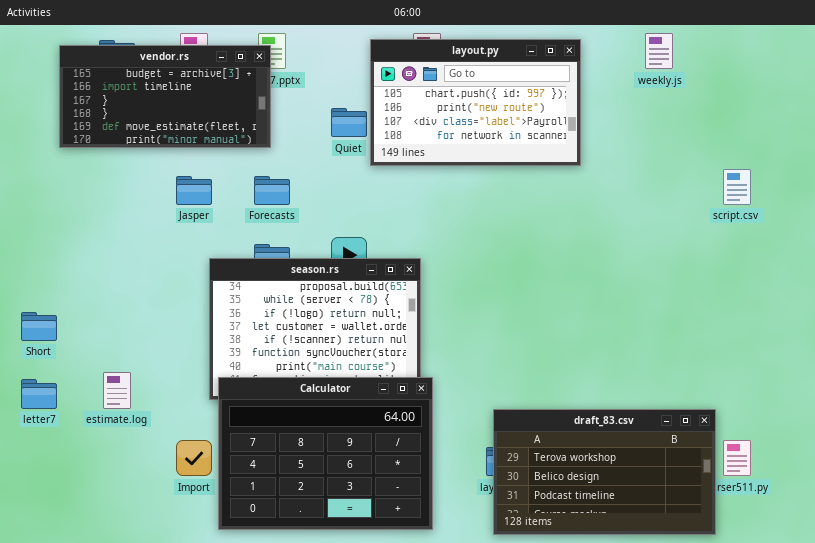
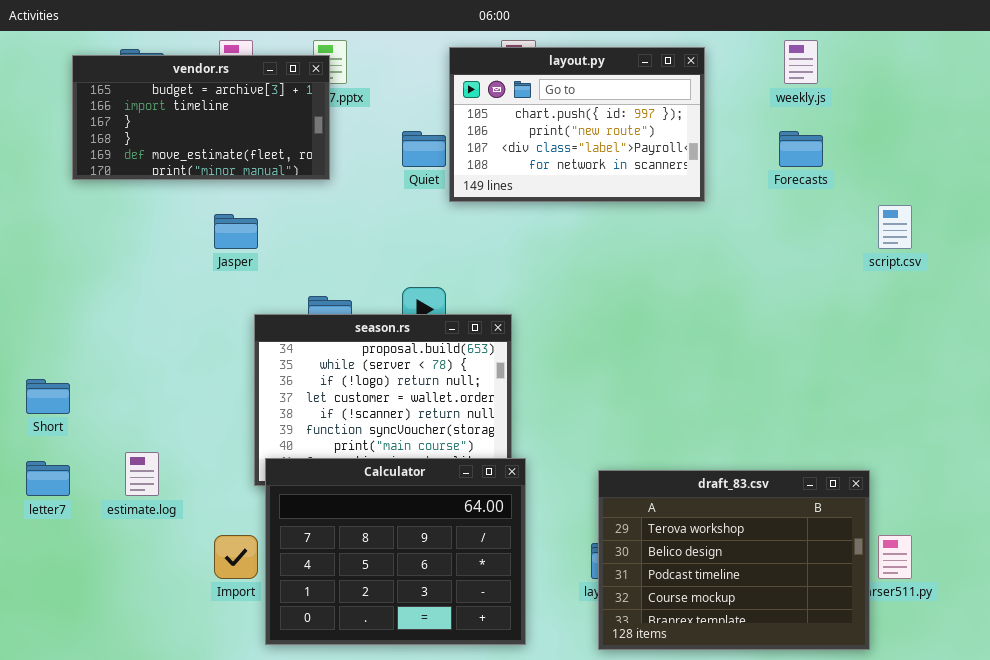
Forecasts: [254,176,290,205] -> [779,131,823,167], moved
draft_83.csv: [493,409,716,535] -> [598,470,870,650], resized

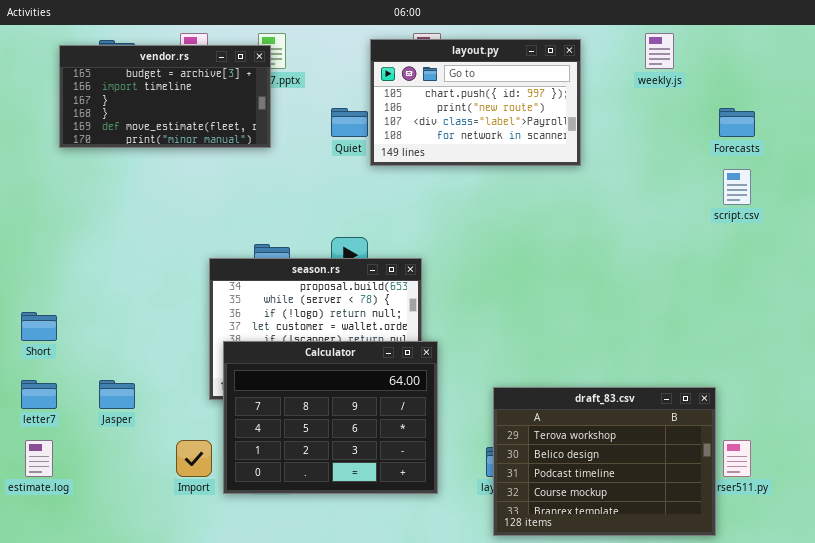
Forecasts: [779,131,823,167] -> [719,108,755,137], moved
Jasper: [214,214,258,249] -> [99,380,135,409], moved
estimate.log: [125,452,159,496] -> [25,440,53,477], moved
Calculator: [265,458,526,645] -> [223,341,438,494], moved

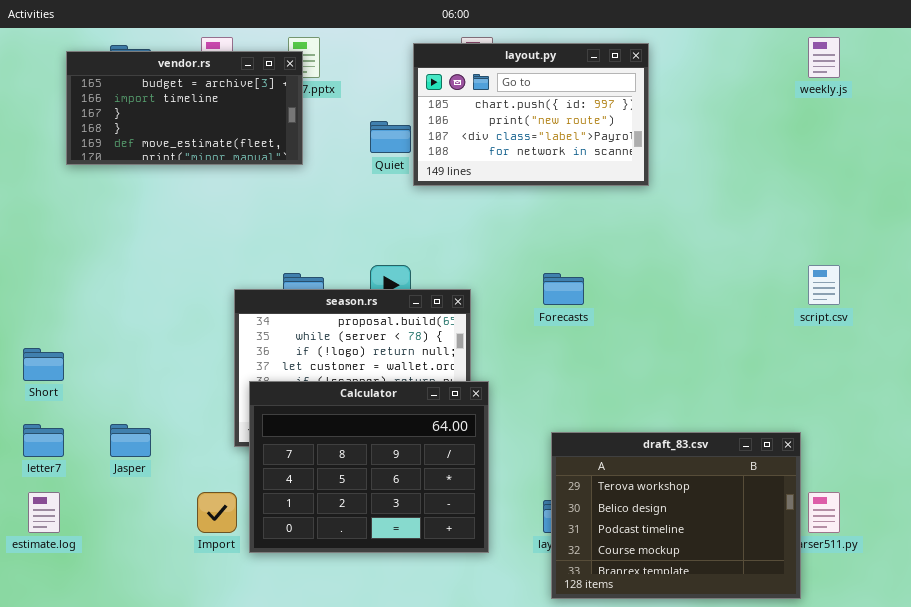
weekly.js: [645,33,674,69] -> [808,37,840,78], moved
Forecasts: [719,108,755,137] -> [543,273,584,305], moved
script.csv: [723,169,751,205] -> [808,265,840,305], moved

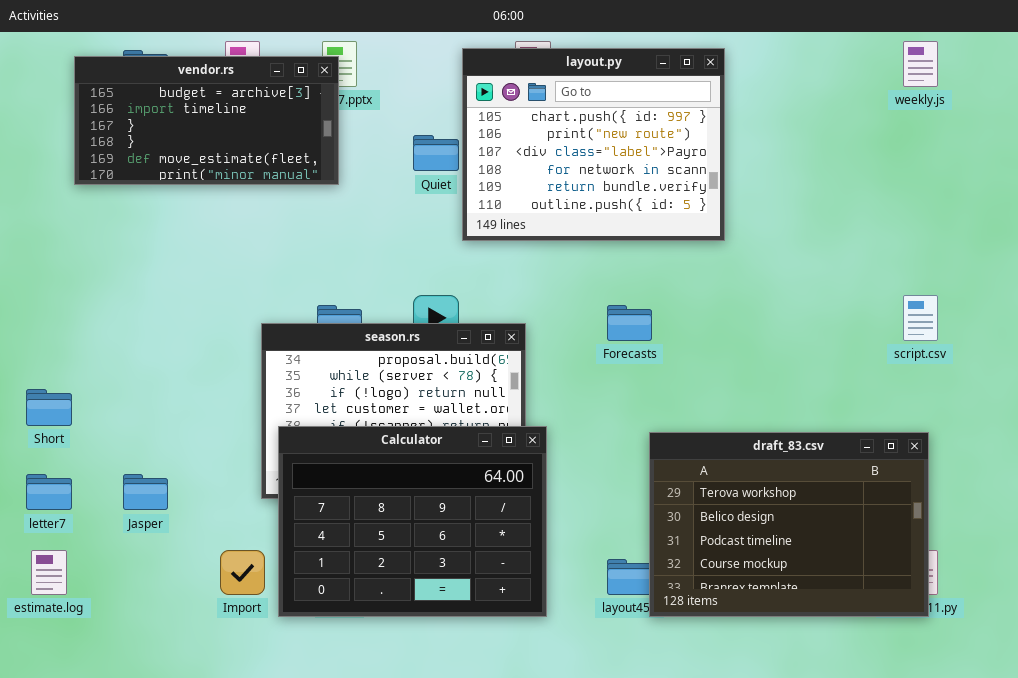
layout.py: [413,43,649,186] -> [462,48,725,241], resized
draft_83.csv: [551,432,801,599] -> [649,432,929,617], moved

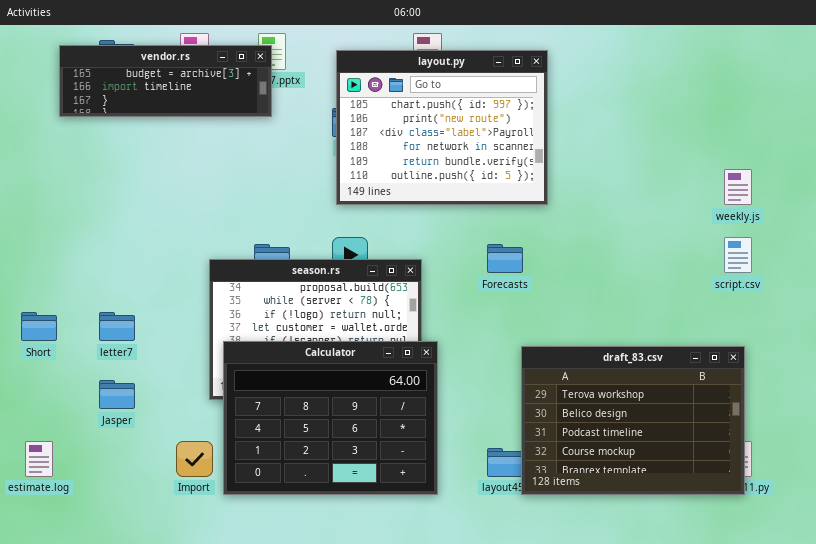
weekly.js: [903,41,938,87] -> [724,169,752,205], moved
layout.py: [462,48,725,241] -> [336,50,548,205], moved
vendor.rs: [74,56,339,185] -> [59,45,272,117], resized
letter7: [26,474,72,510] -> [99,312,135,341], moved

